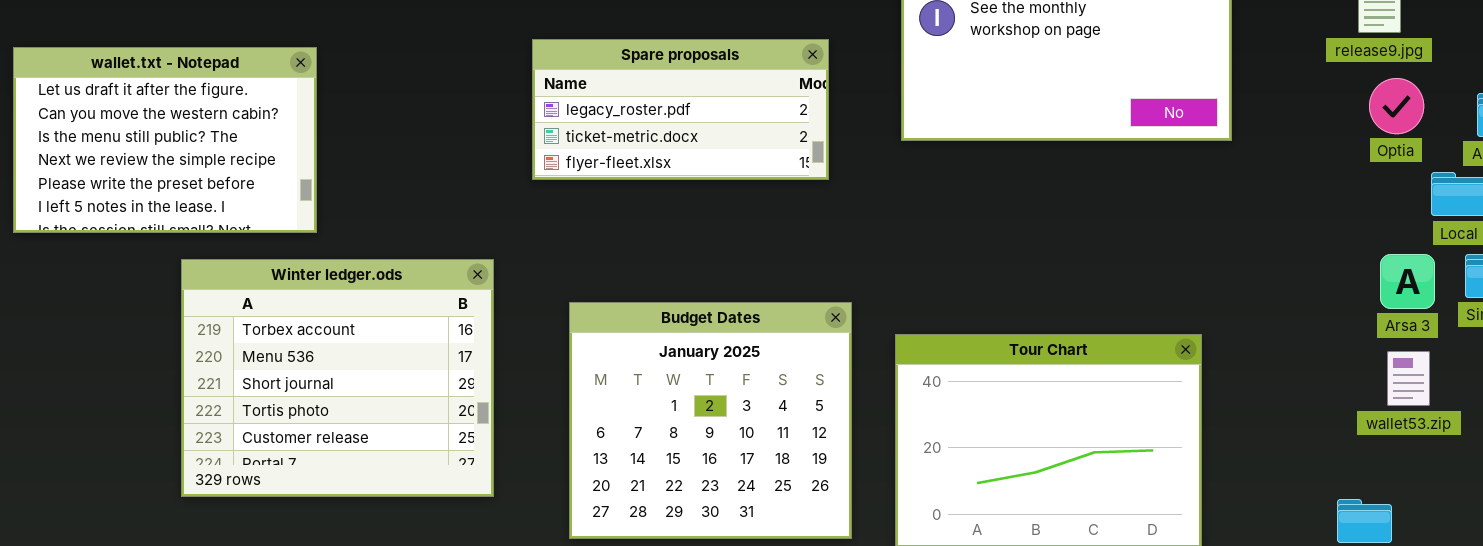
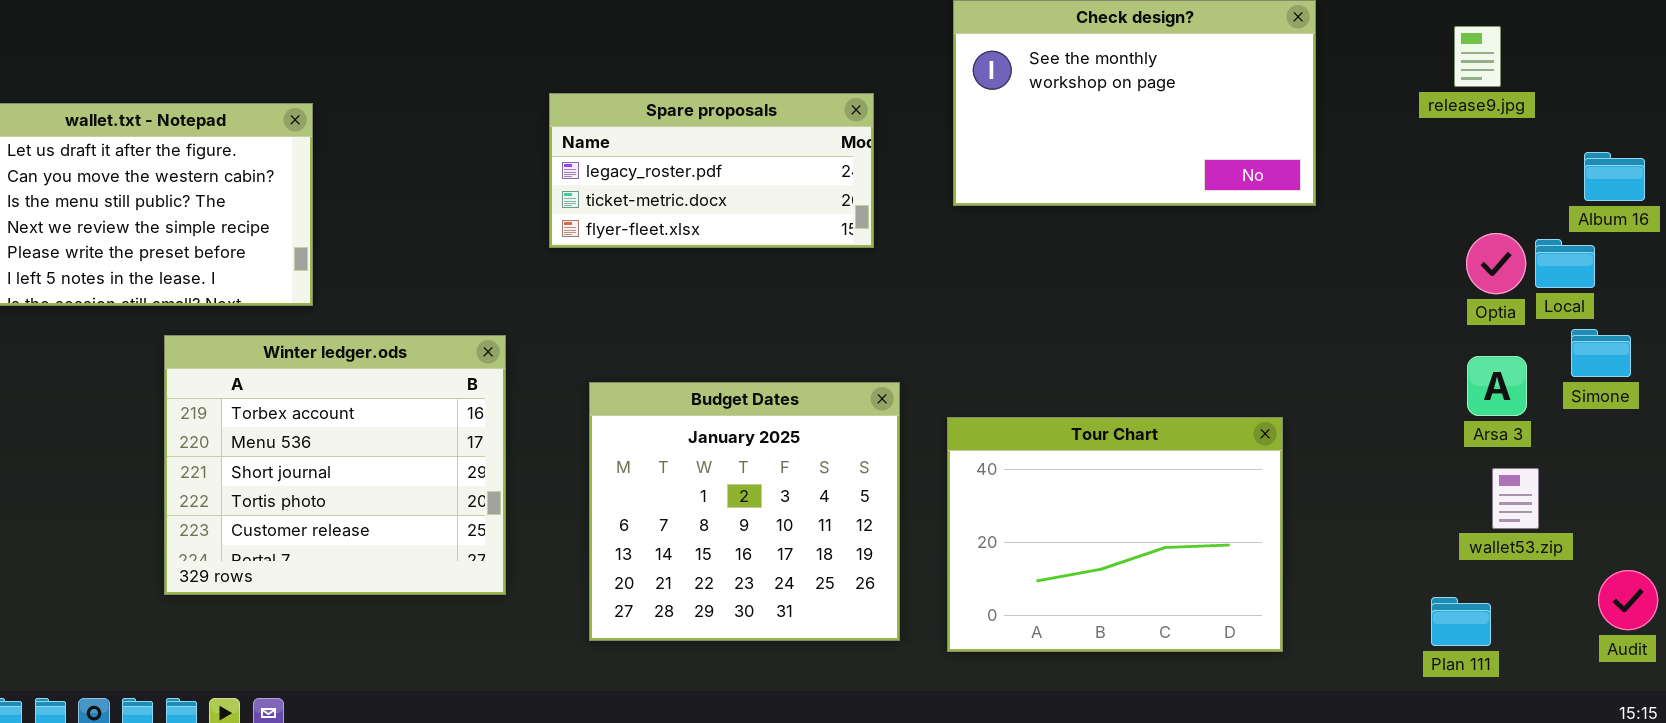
Optia: [1369,78,1424,134] -> [1466,233,1526,294], moved
Arsa 3: [1380,254,1435,309] -> [1467,356,1527,416], moved
wallet53.zip: [1387,351,1430,406] -> [1492,468,1539,529], moved

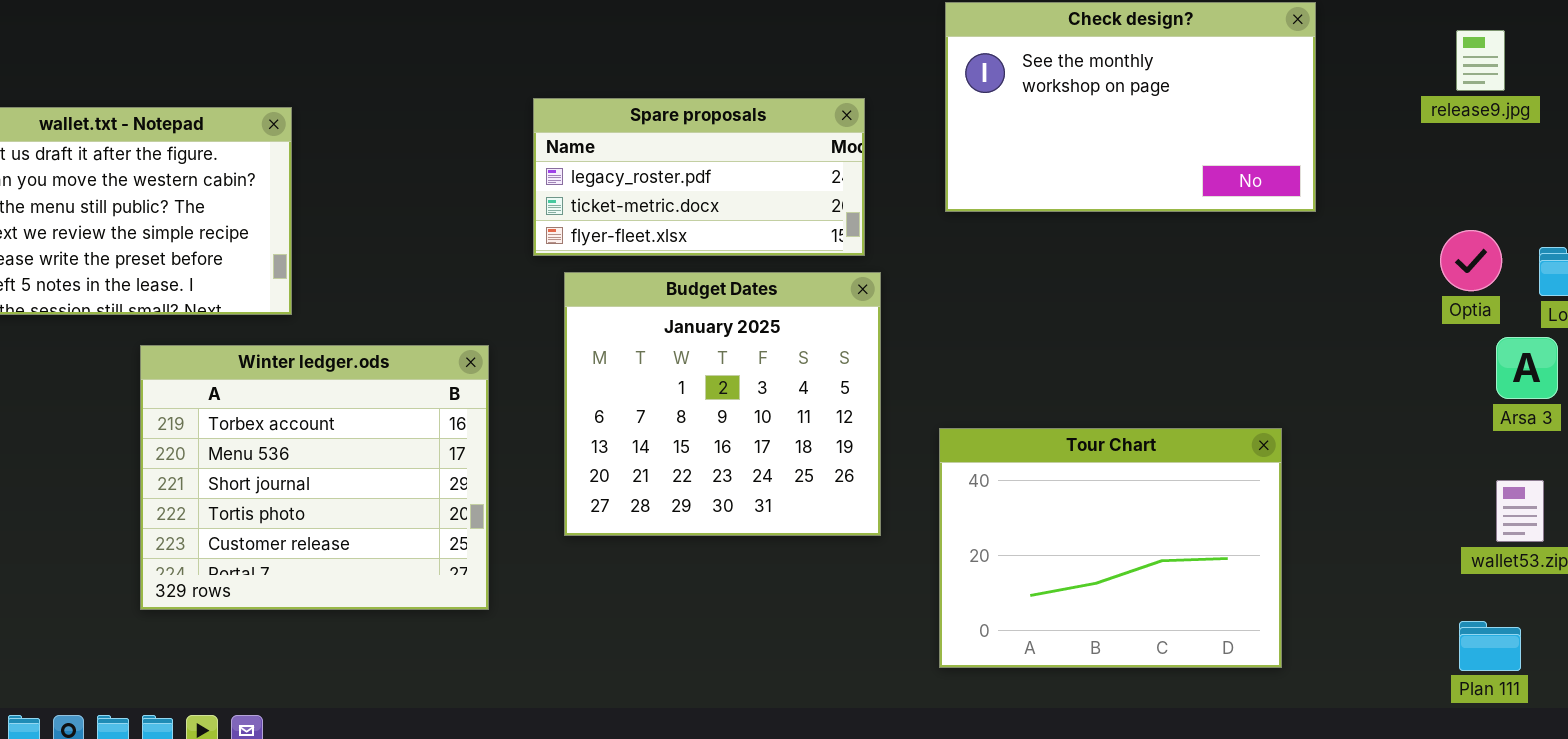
Optia: [1466,233,1526,294] -> [1440,230,1502,291], moved
Arsa 3: [1467,356,1527,416] -> [1496,337,1558,399], moved
Budget Dates: [589,382,900,641] -> [564,272,881,536], moved
Plan 111: [1431,597,1491,646] -> [1459,621,1521,671], moved

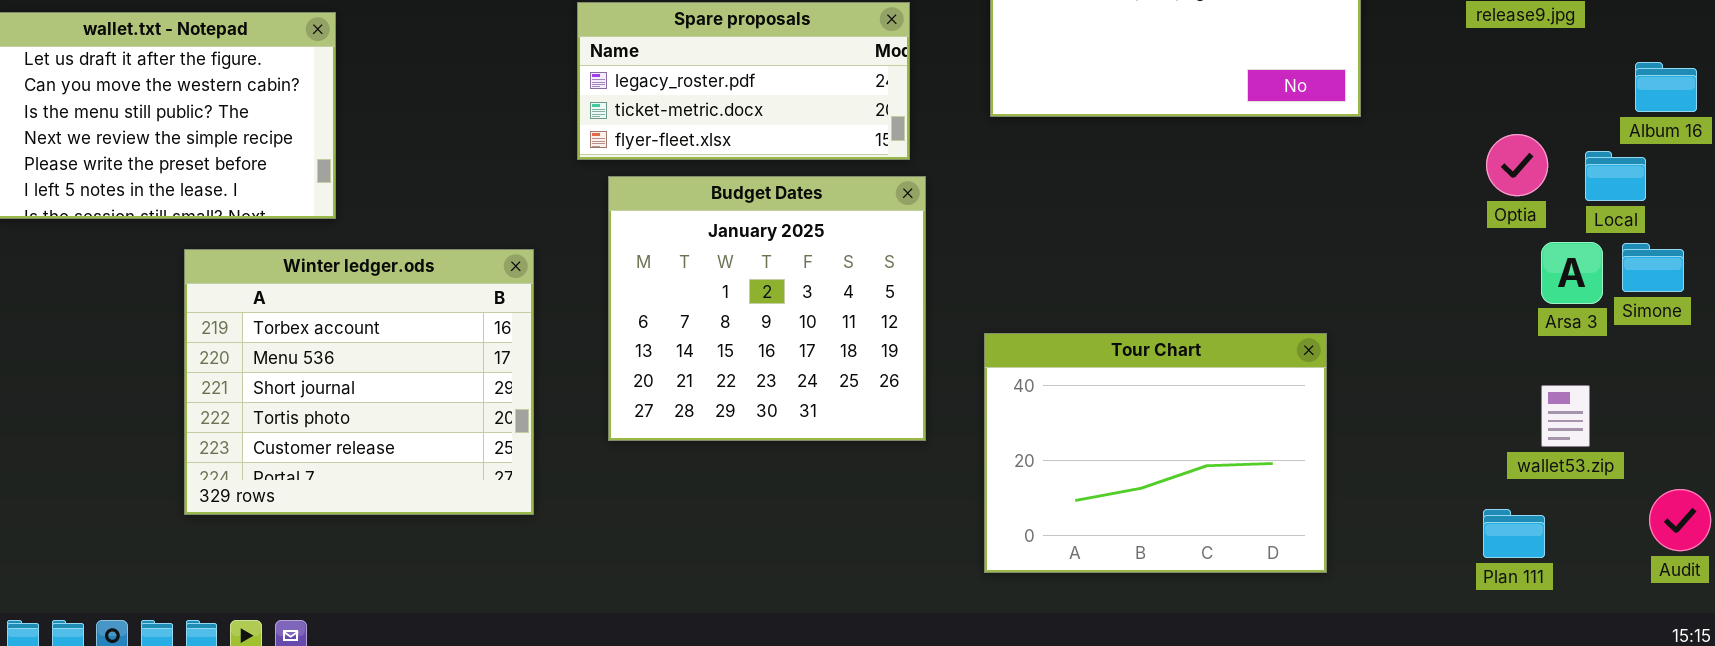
Plan 111: [1459,621,1521,671] -> [1483,509,1545,558], moved

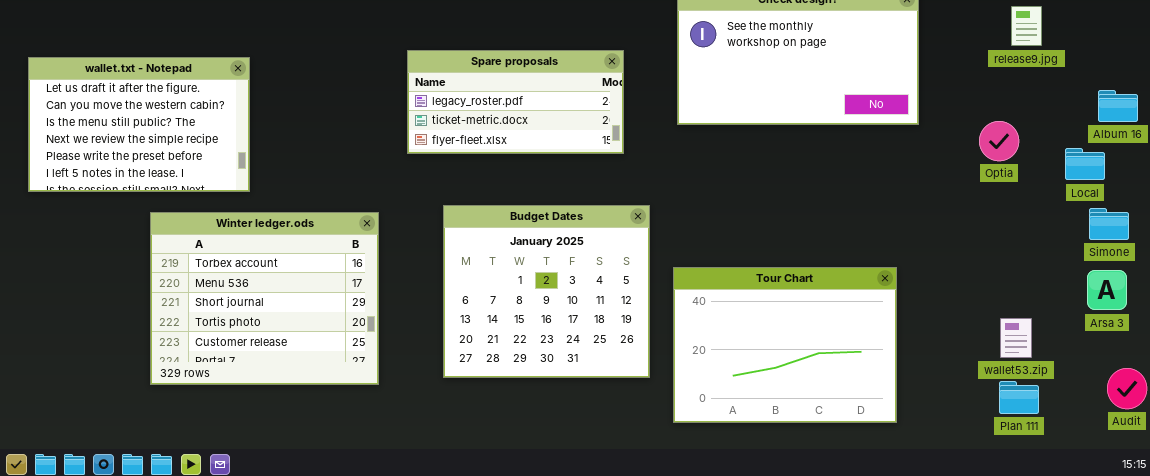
Optia: [1486,134,1548,196] -> [979,121,1019,161], moved
Budget Dates: [608,176,926,441] -> [443,205,650,378], moved
Arsa 3: [1541,242,1603,304] -> [1087,270,1127,310], moved
wallet53.zip: [1541,385,1590,447] -> [1000,318,1032,358], moved

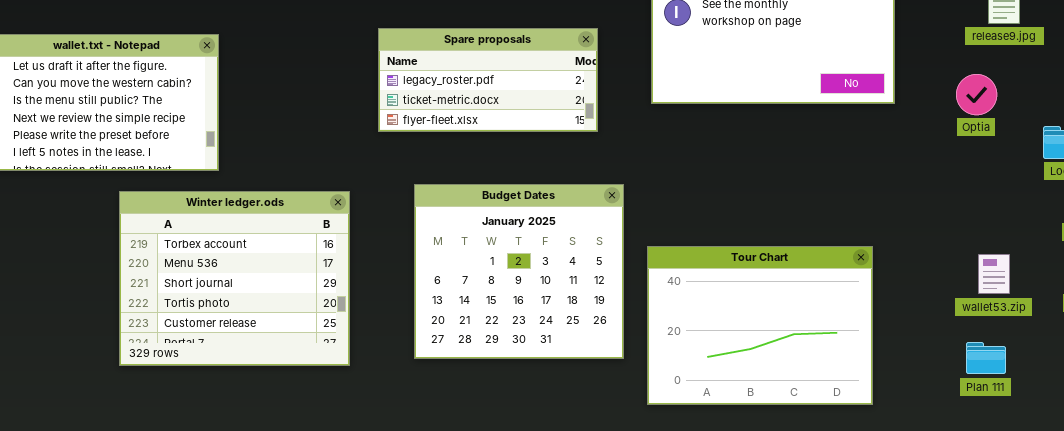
Optia: [979,121,1019,161] -> [956,74,997,115], moved
wallet53.zip: [1000,318,1032,358] -> [978,254,1010,294], moved
Plan 111: [999,381,1039,414] -> [966,342,1006,374], moved

